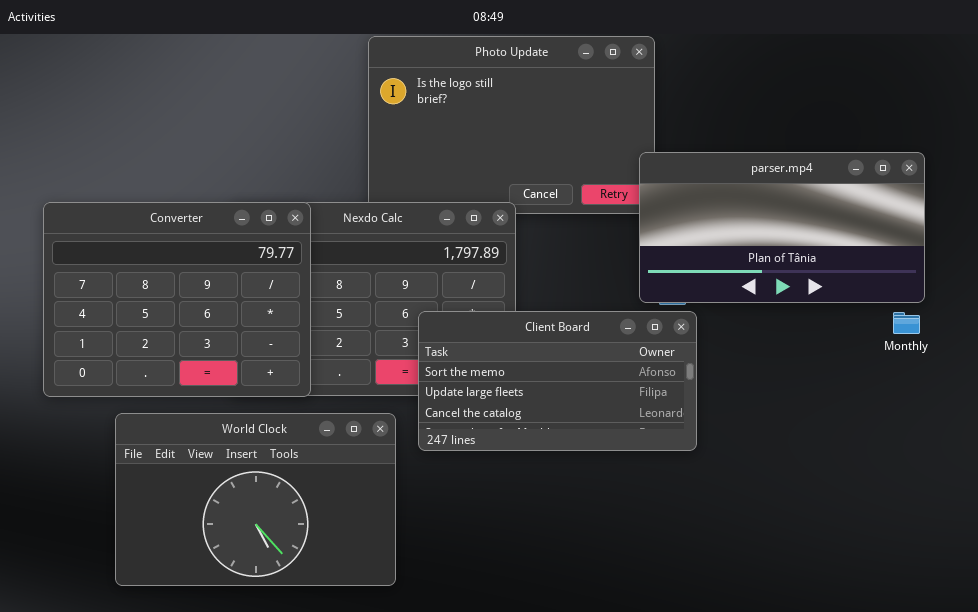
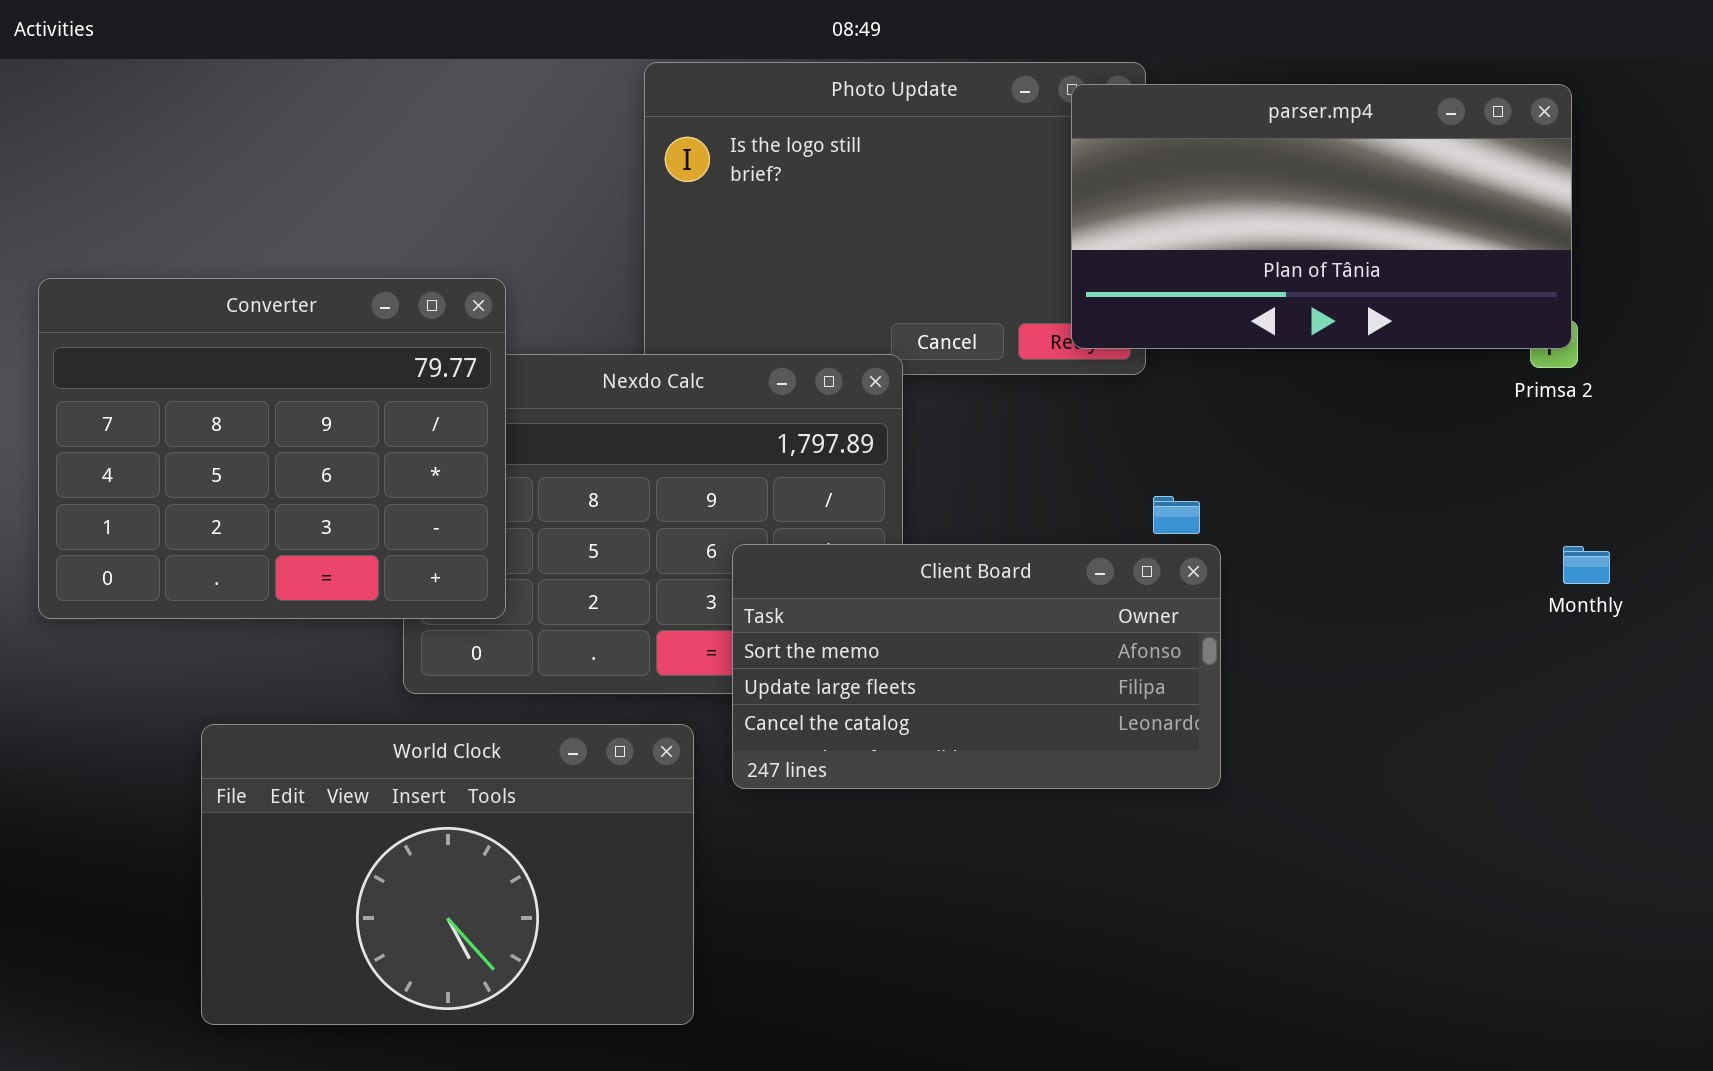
parser.mp4: [639,152,925,303] -> [1071,84,1572,349], moved
Converter: [43,202,311,397] -> [38,278,506,619], moved

